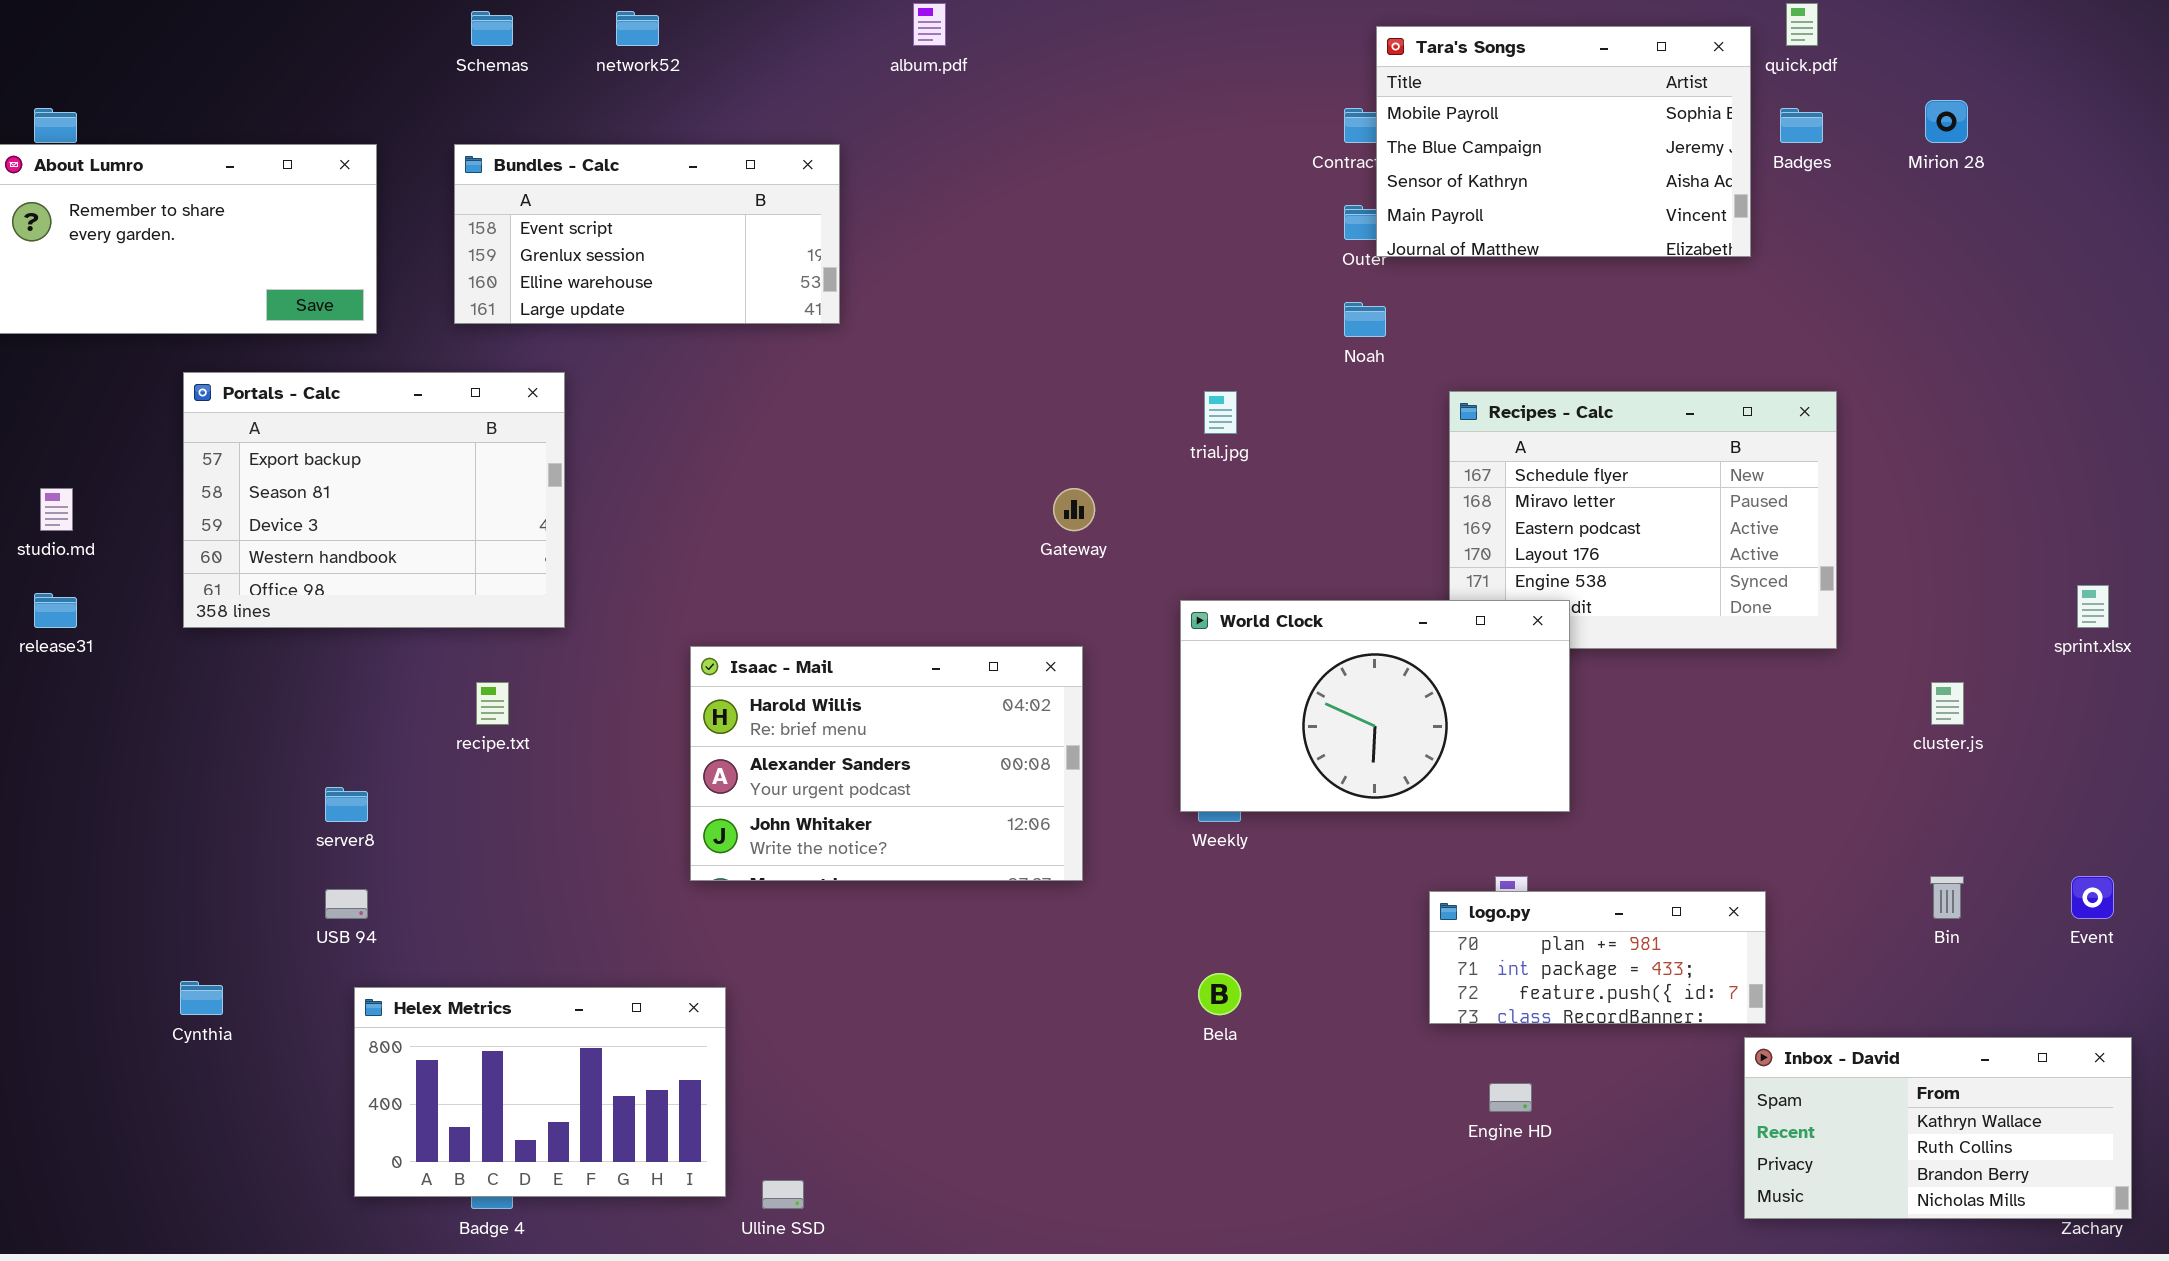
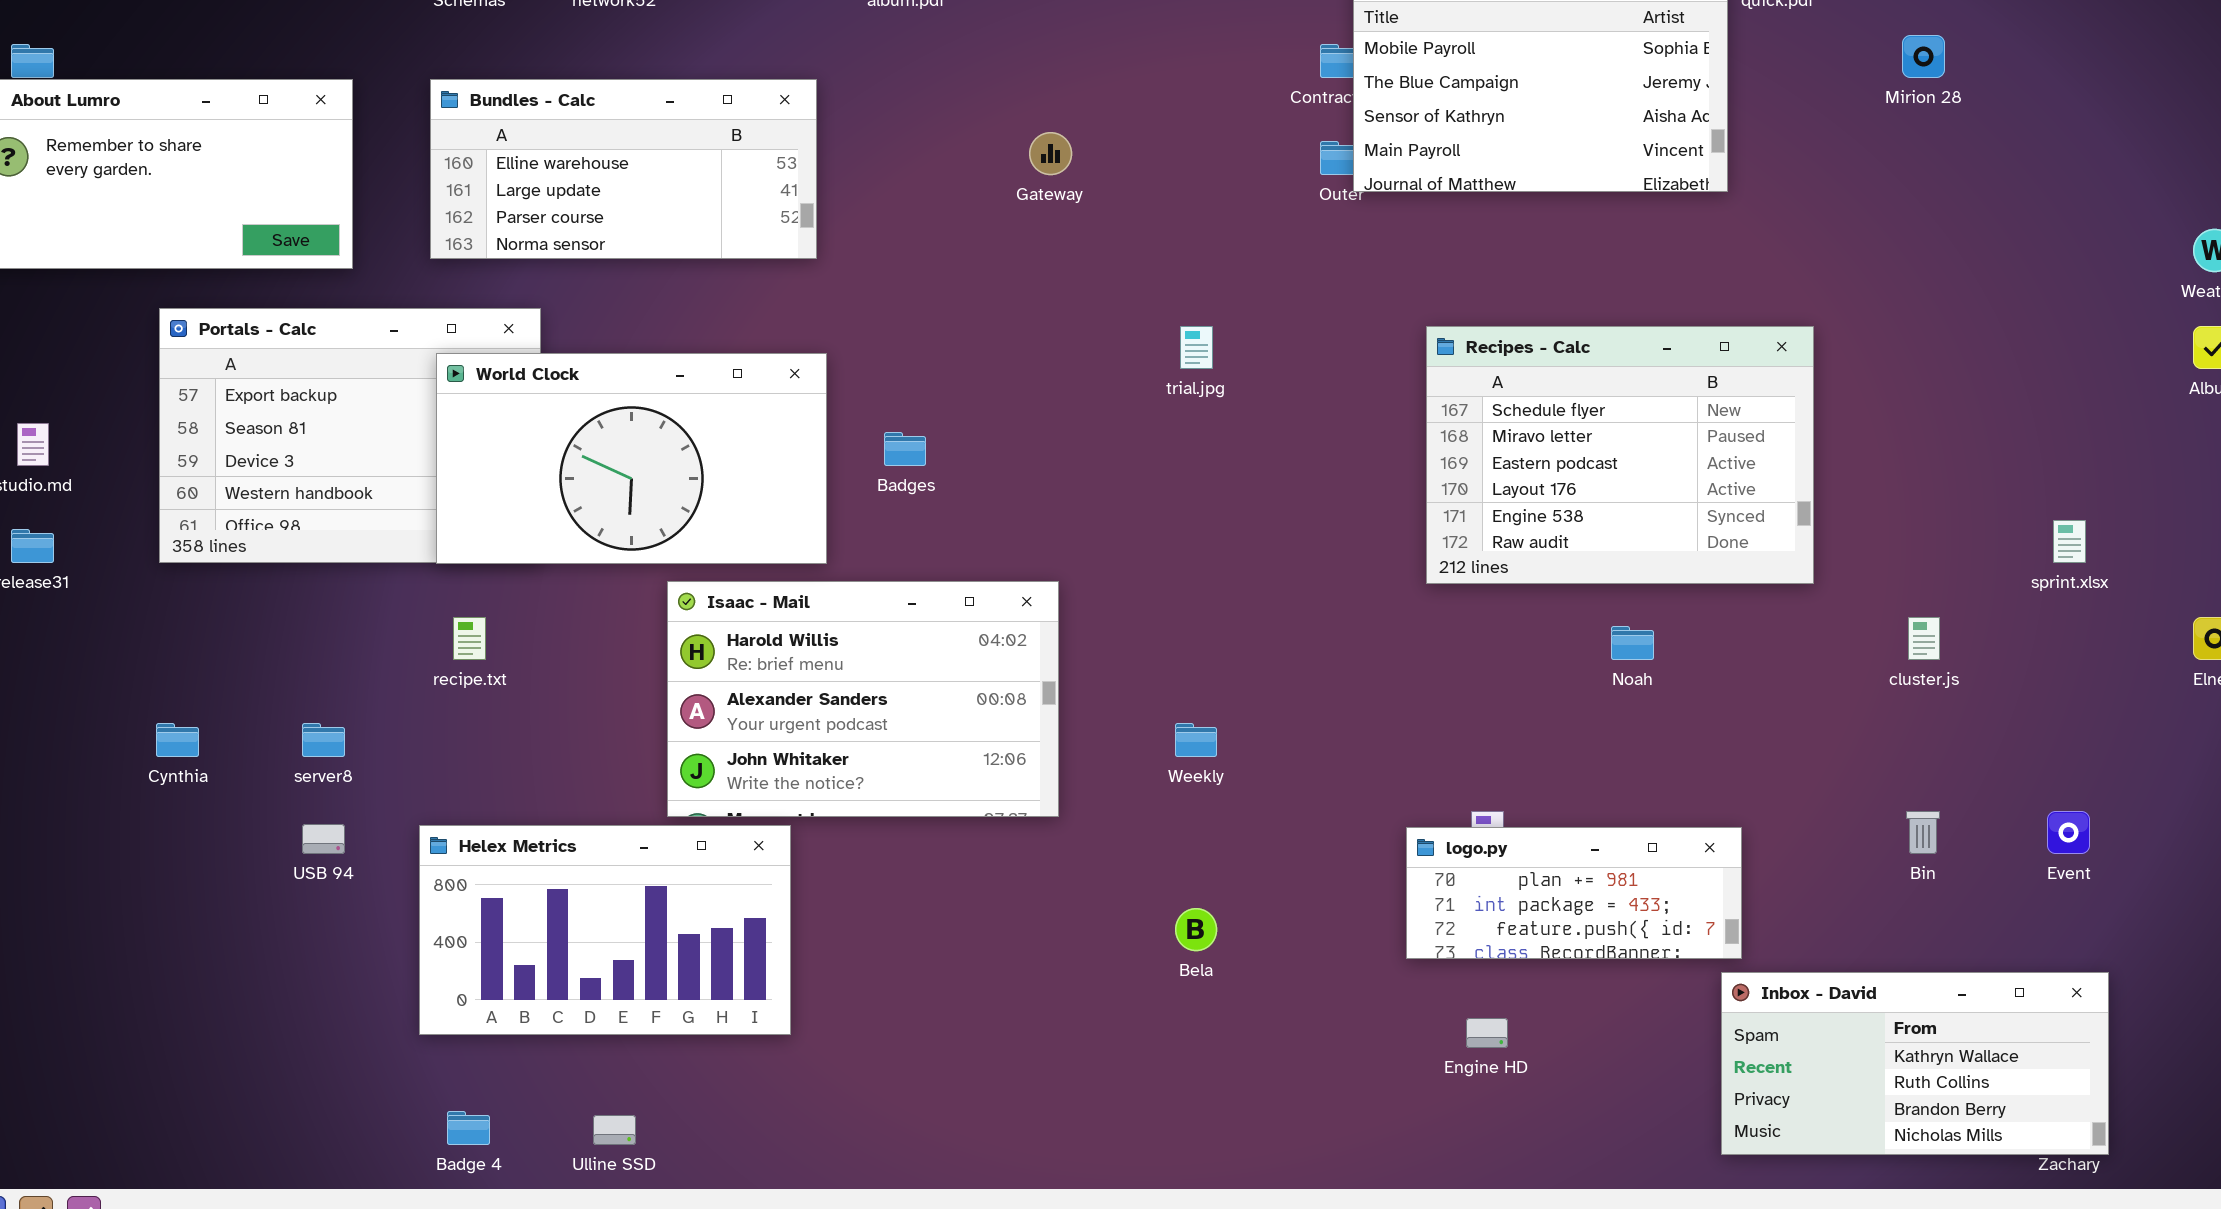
Badges: [1780,108,1823,143] -> [884,432,926,466], moved
Bundles - Calc: [454,144,840,324] -> [430,79,817,259], scrolled down 2 rows
Noah: [1344,302,1386,337] -> [1611,626,1654,660], moved
Gateway: [1053,488,1095,531] -> [1029,132,1072,175], moved
World Clock: [1180,600,1570,812] -> [436,353,827,564], moved
Cynthia: [180,981,223,1015] -> [156,723,199,757], moved
Helex Metrics: [354,987,726,1197] -> [419,825,791,1035], moved
Ulline SSD: [762,1180,804,1209] -> [593,1115,636,1145], moved

